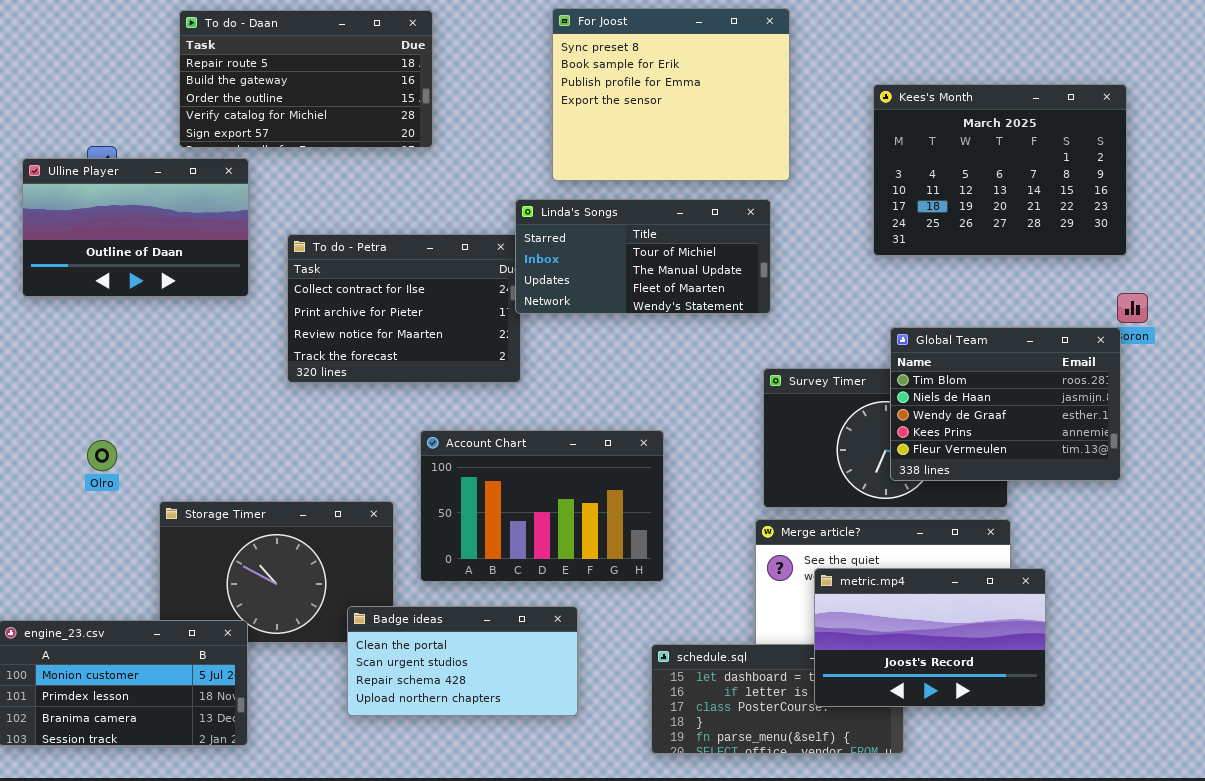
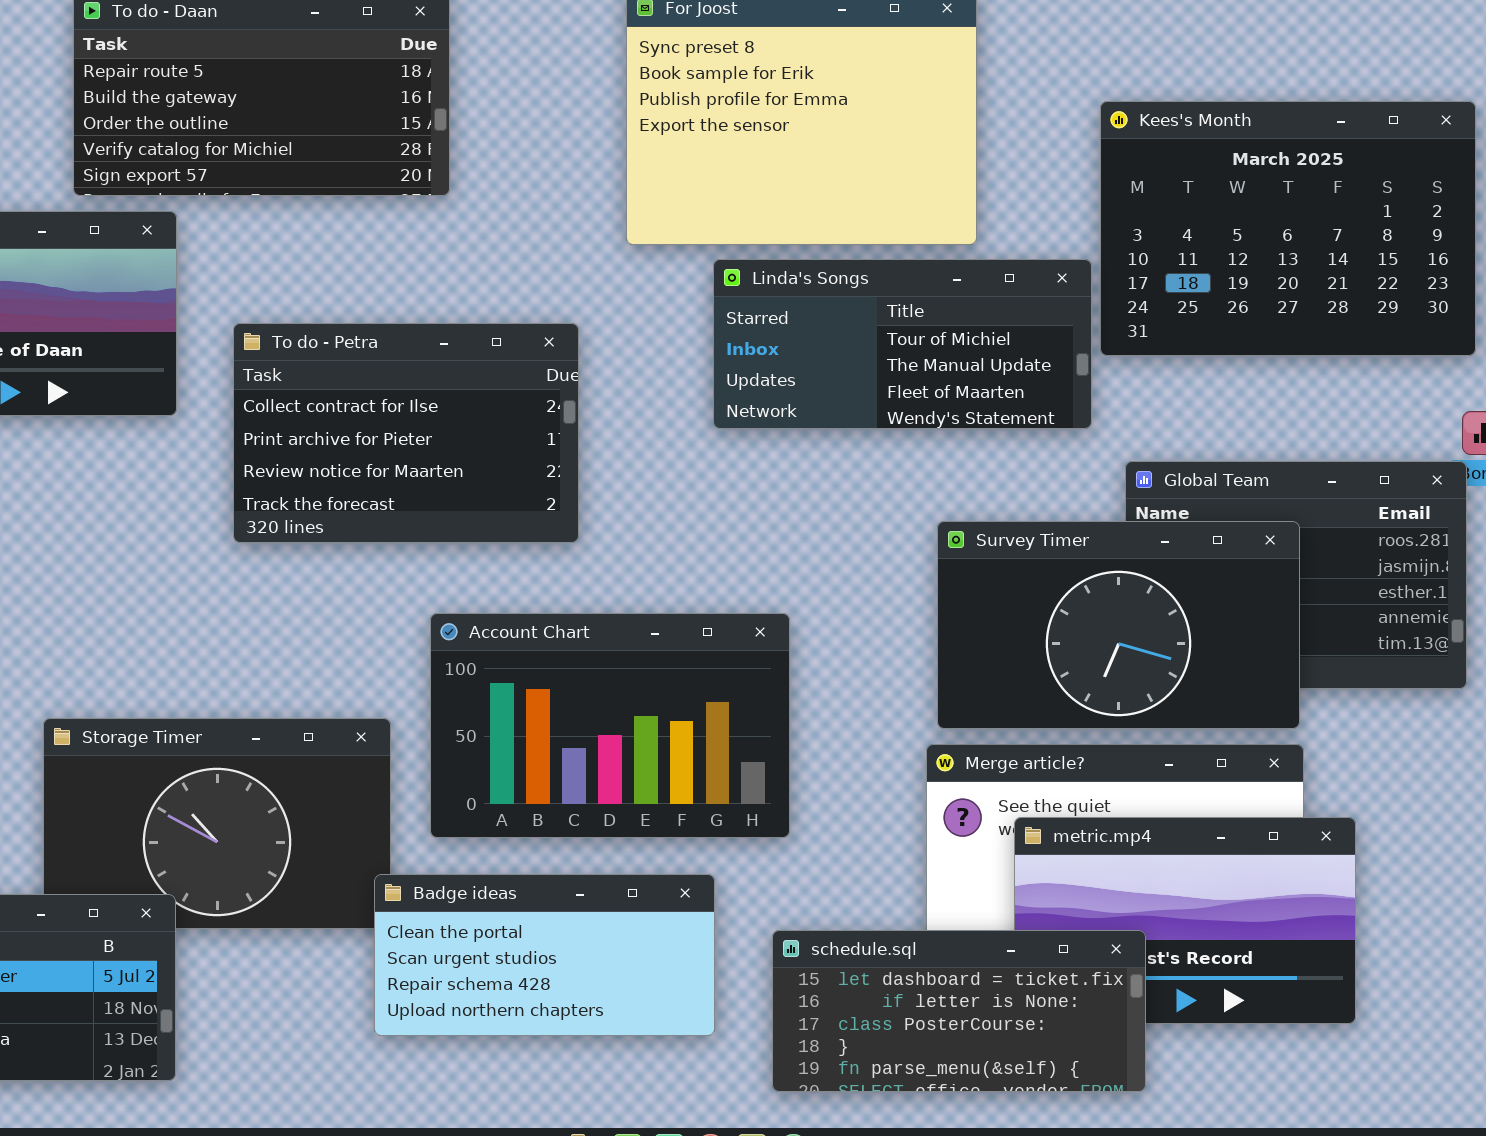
Linda's Songs: [515,199,771,314] -> [713,259,1092,429], moved
Survey Timer: [763,368,1008,508] -> [937,521,1300,729], raised
Badge ideas: [347,606,578,716] -> [374,874,715,1036], moved
schedule.sql: [651,644,904,754] -> [772,930,1146,1092], raised

